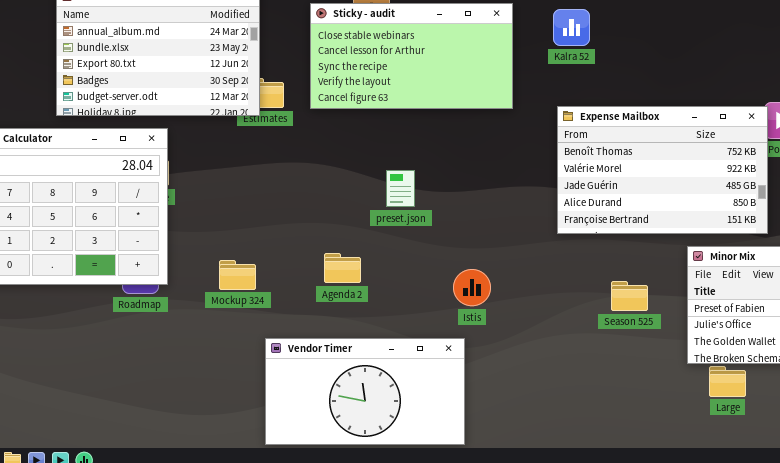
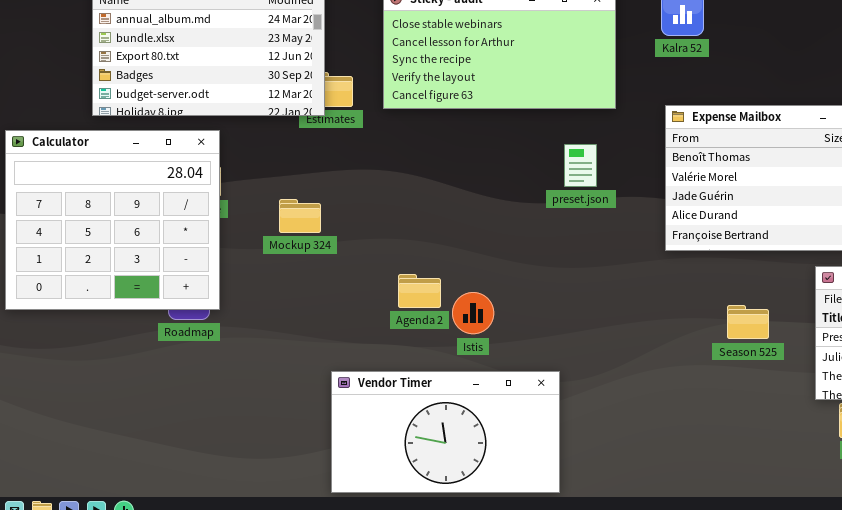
preset.json: [386,170,415,207] -> [564,144,597,187], moved
Mockup 324: [219,260,256,290] -> [279,199,321,233], moved
Istis: [453,269,491,306] -> [452,292,494,334], moved

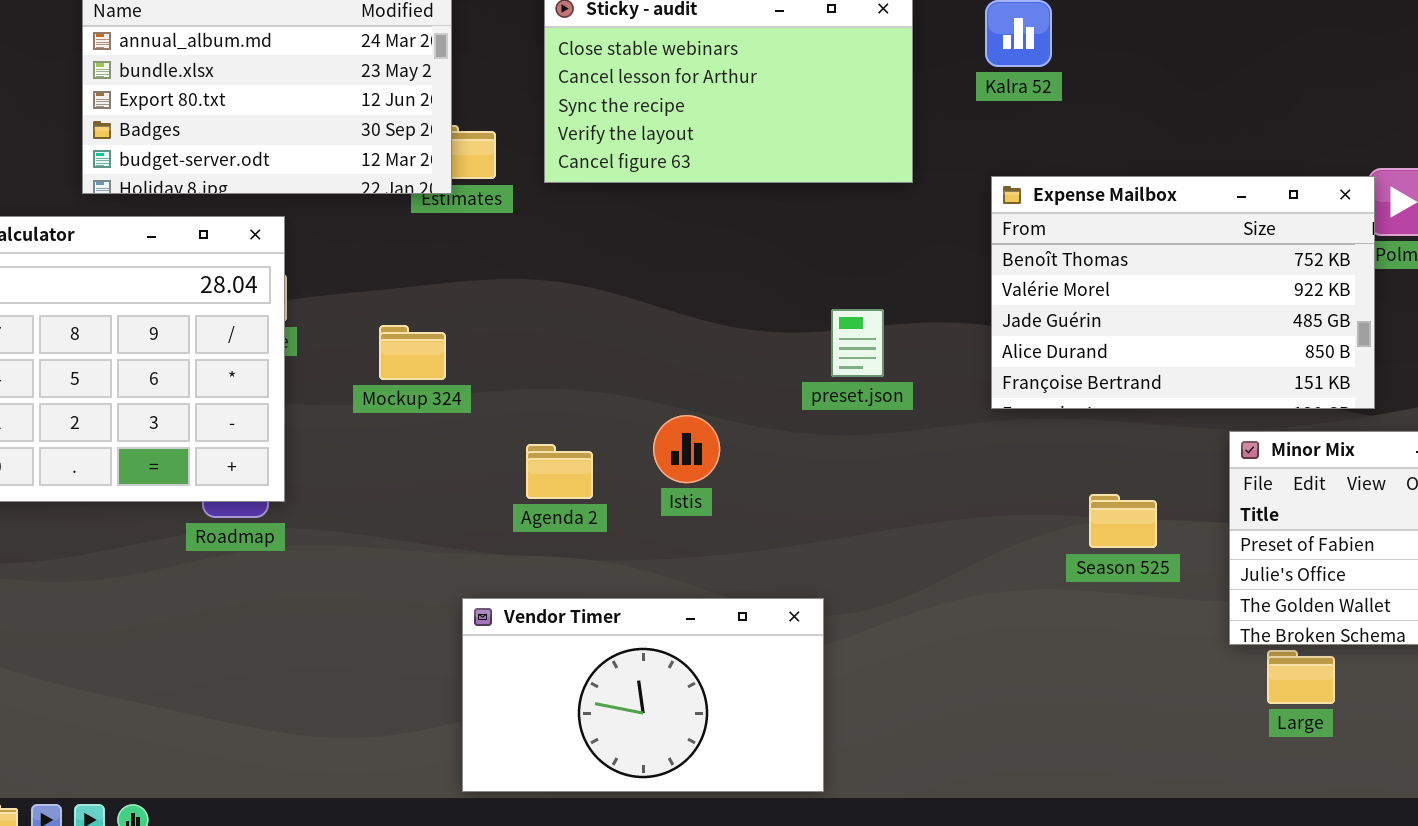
preset.json: [564,144,597,187] -> [831,309,884,377], moved
Agenda 2: [398,274,441,308] -> [526,444,593,499], moved
Istis: [452,292,494,334] -> [653,415,720,483], moved

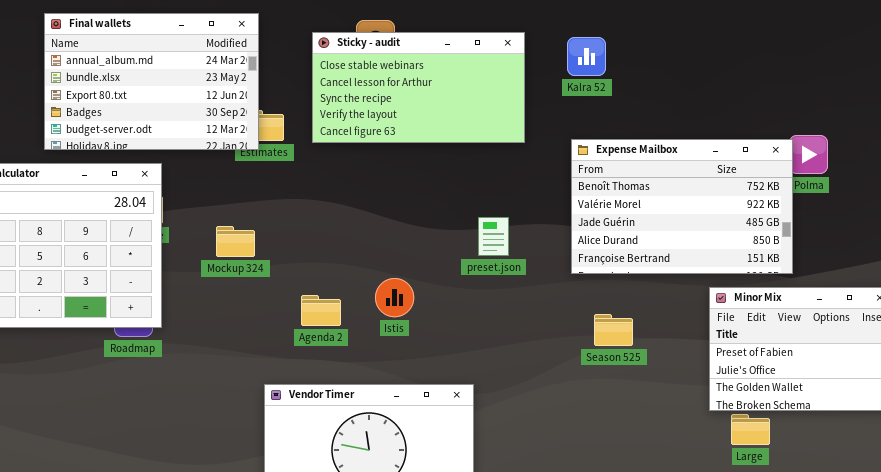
Season 525: [1089,494,1157,548] -> [594,314,633,346], moved

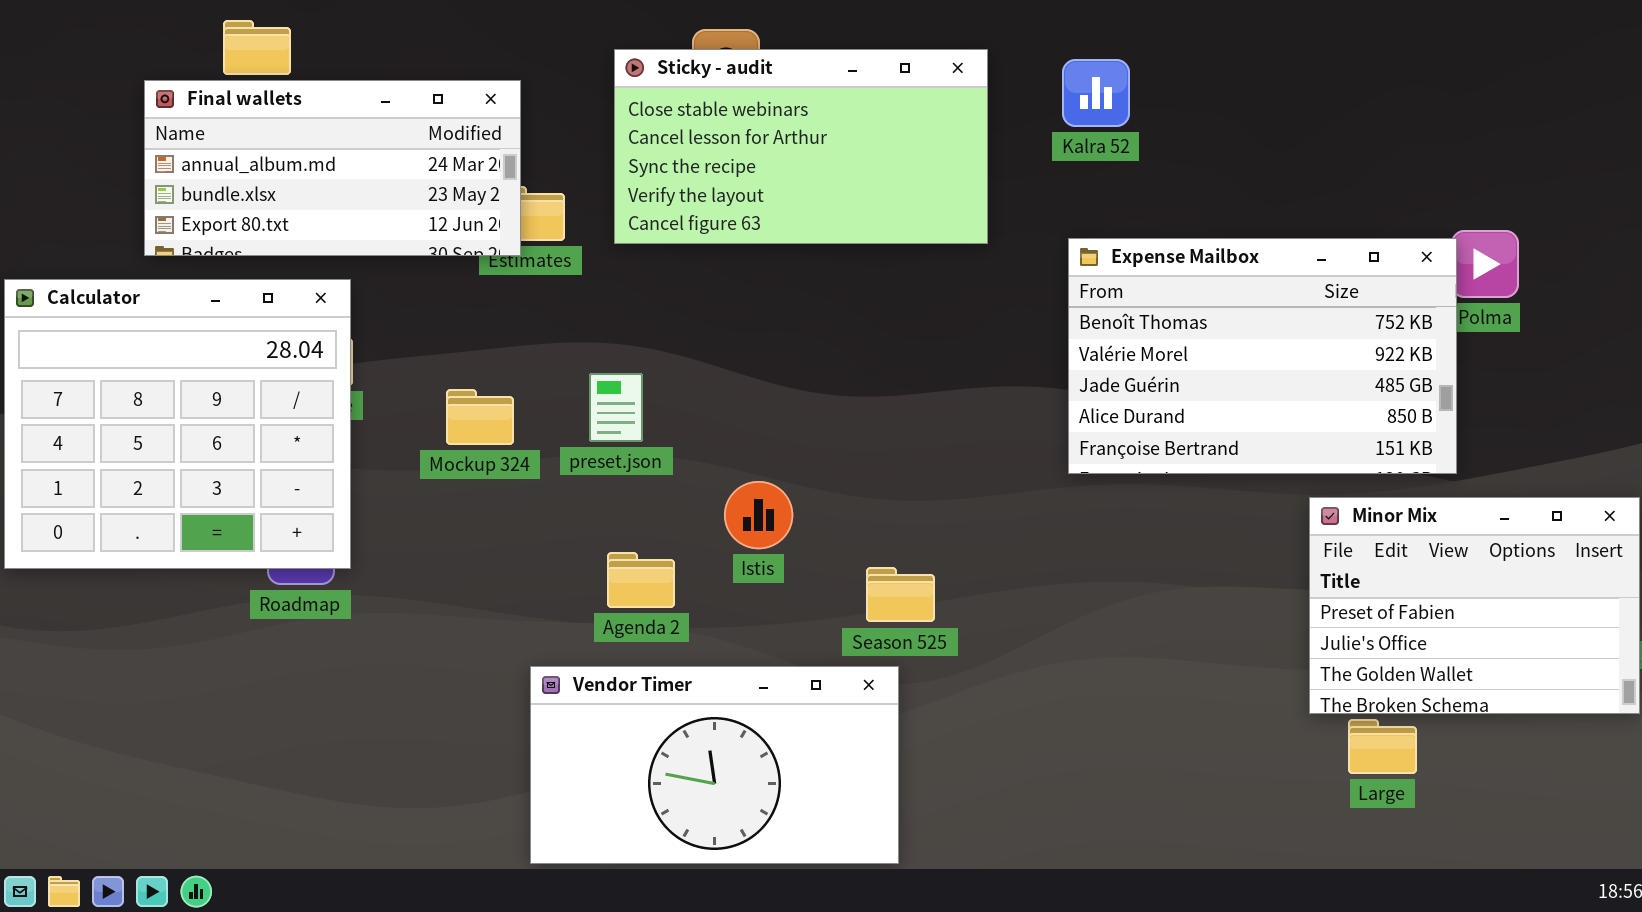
Final wallets: [44,13,259,150] -> [144,80,521,256], resized
preset.json: [478,217,509,256] -> [589,373,643,442], moved
Agenda 2: [301,295,341,326] -> [607,552,675,608], moved
Season 525: [594,314,633,346] -> [866,567,935,622], moved

